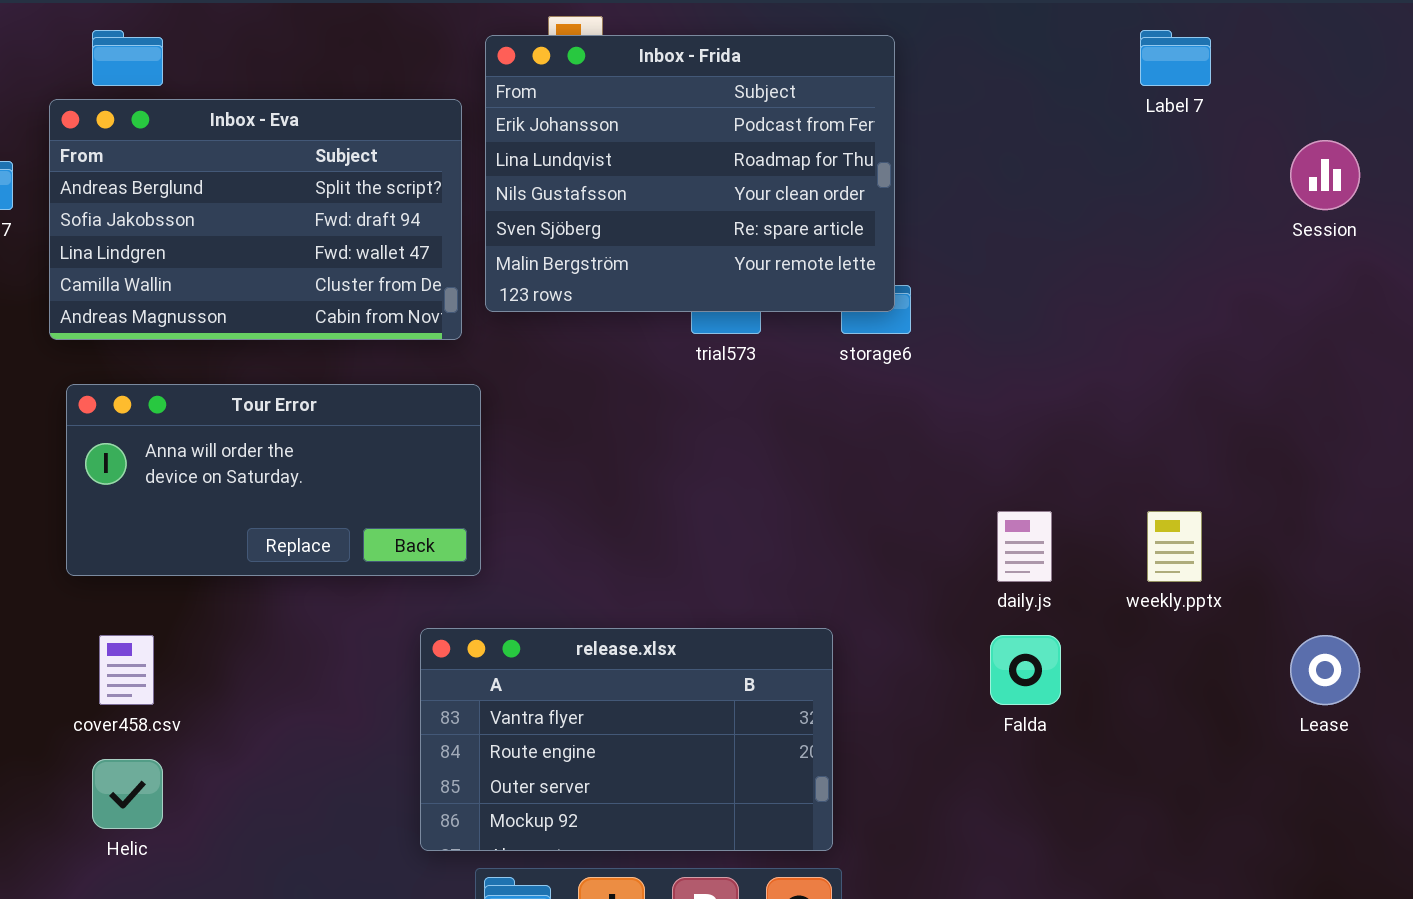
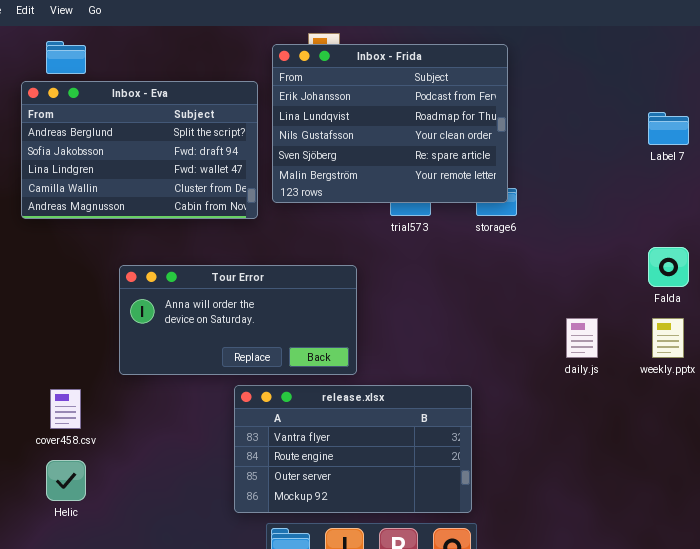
Label 7: [1140,30,1211,86] -> [648,112,689,145], moved
Tour Error: [66,384,481,576] -> [119,265,357,375], moved
Falda: [990,635,1061,705] -> [648,247,689,287], moved

